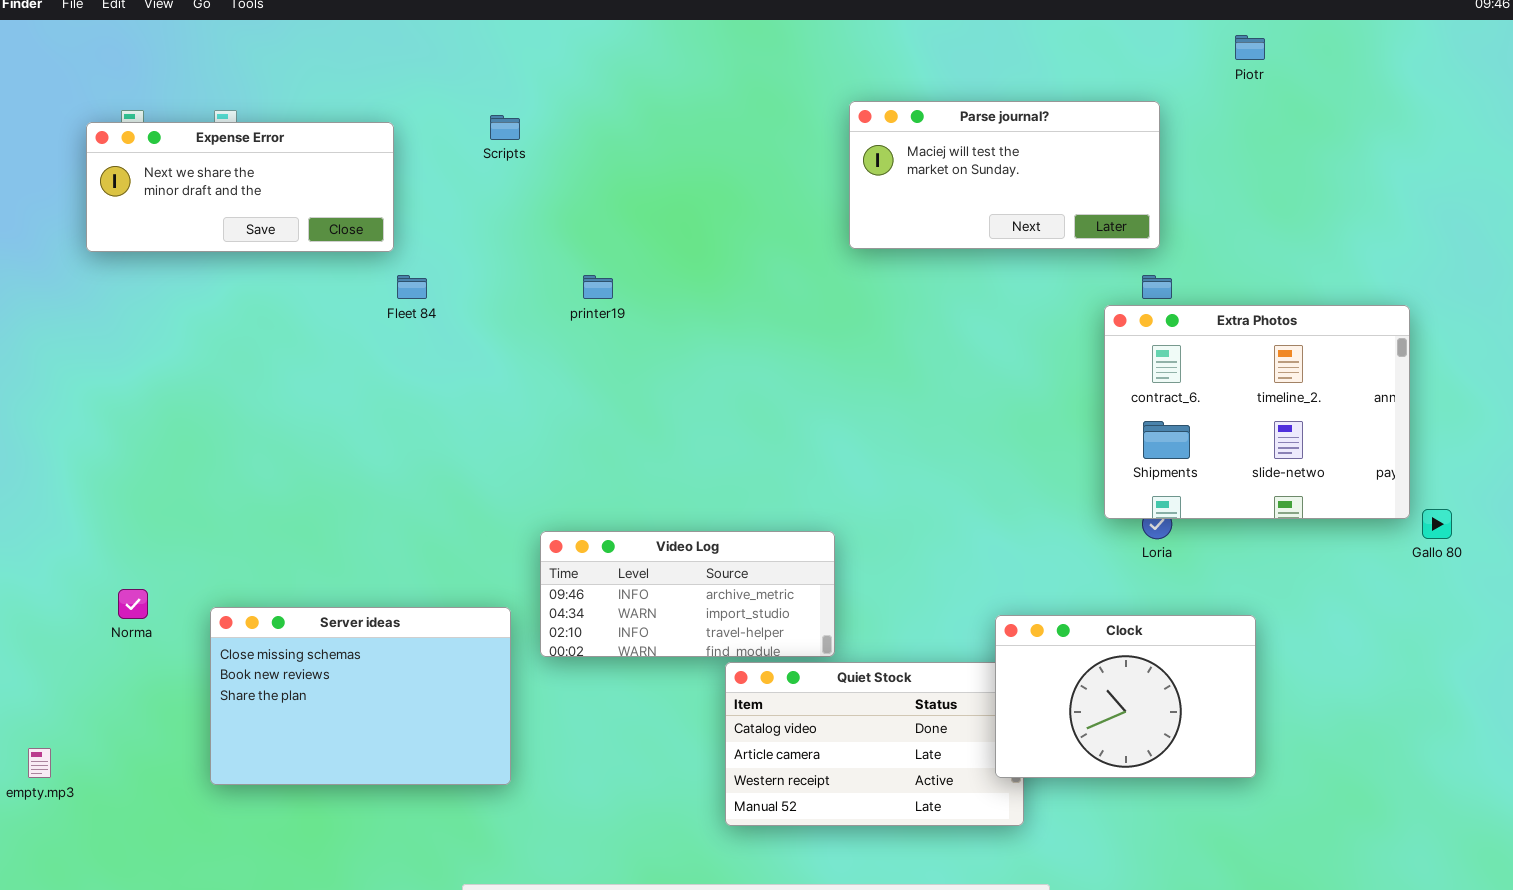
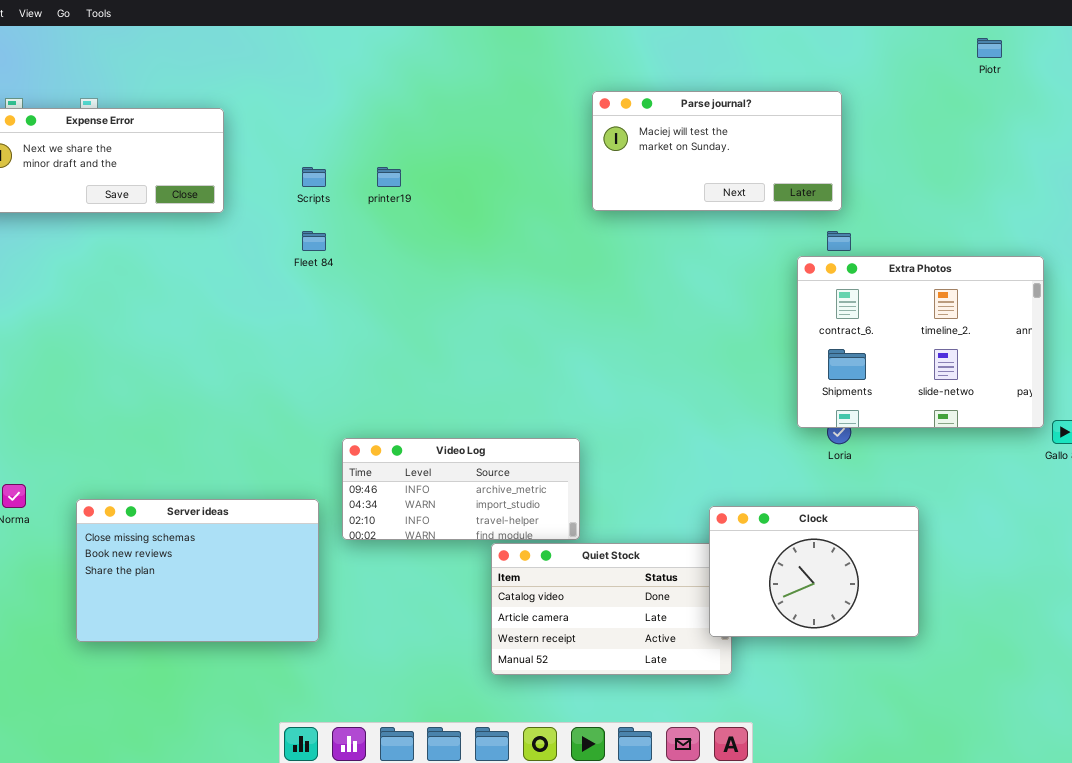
Piotr: [1235,35,1265,60] -> [977,38,1002,58], moved
Scripts: [490,115,520,140] -> [302,167,326,187], moved
Fleet 84: [397,275,427,299] -> [302,231,326,251], moved
printer19: [583,275,613,299] -> [377,167,401,187], moved

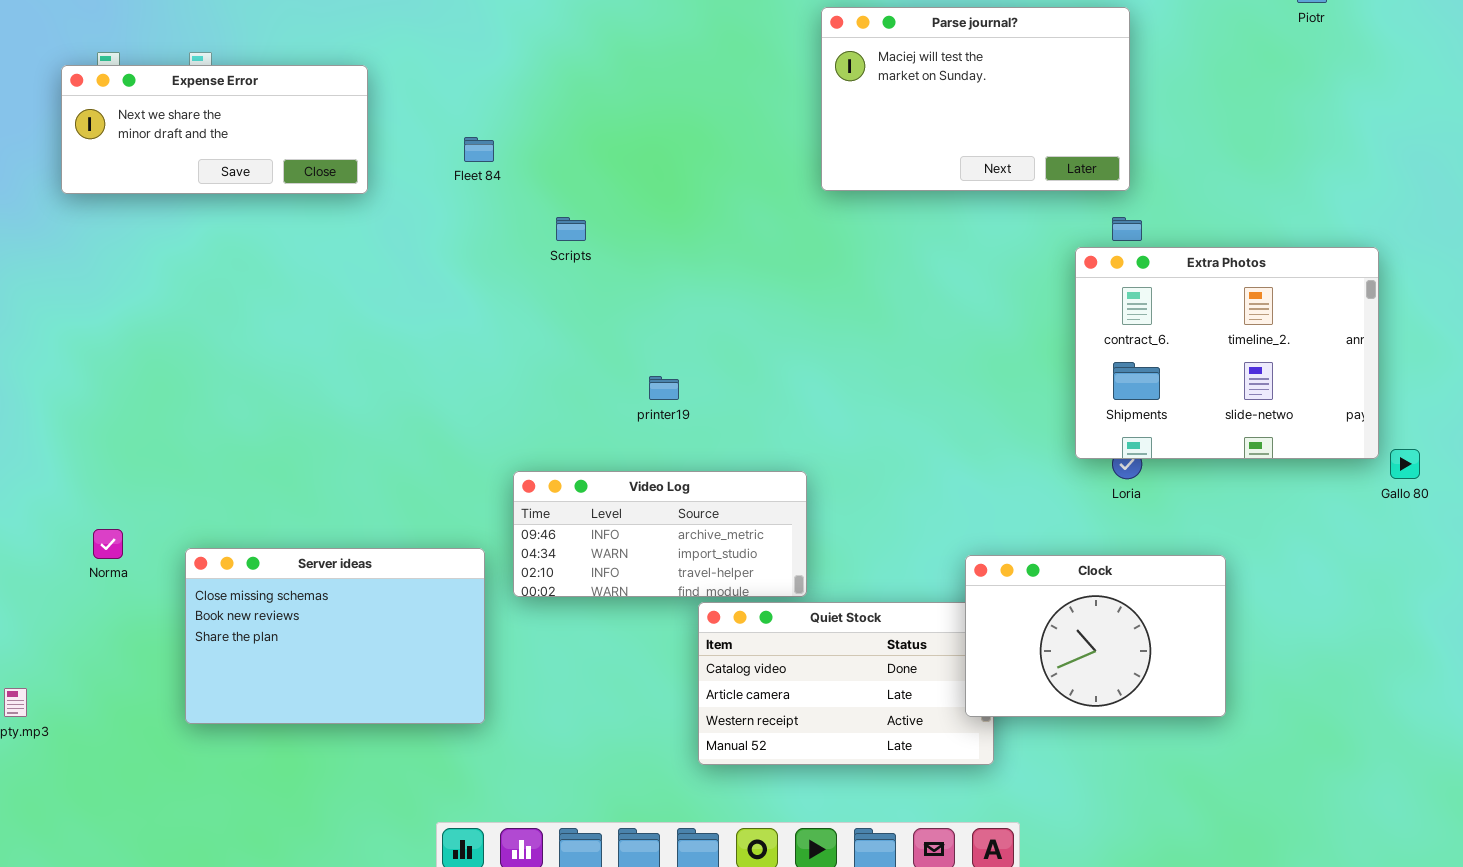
Parse journal?: [592,91,842,211] -> [821,7,1130,191], resized
Scripts: [302,167,326,187] -> [556,217,586,241], moved
printer19: [377,167,401,187] -> [649,376,679,400], moved
Fleet 84: [302,231,326,251] -> [464,137,494,162], moved

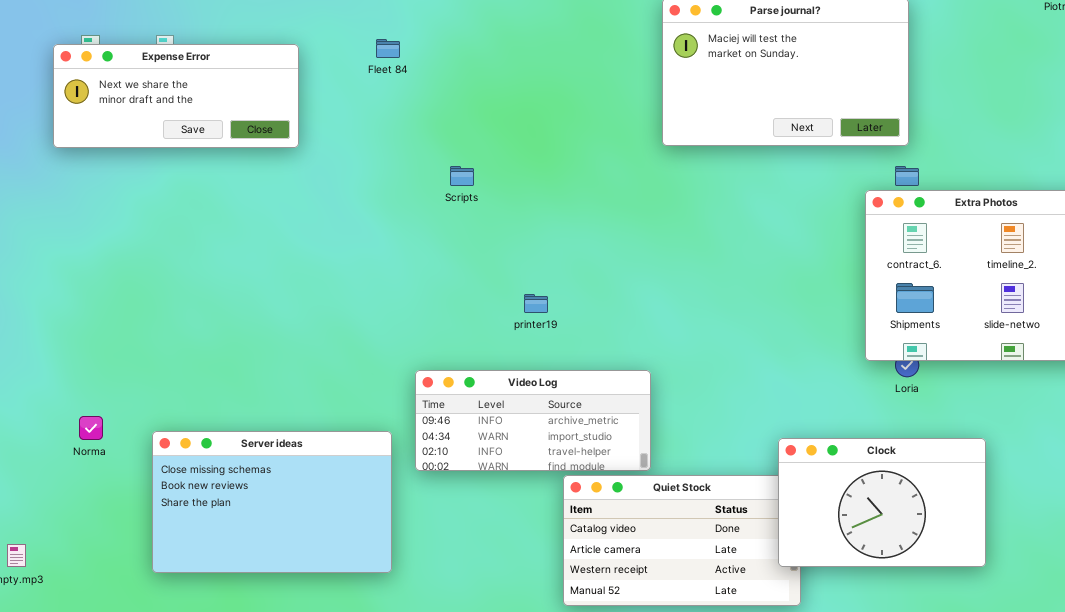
Fleet 84: [464,137,494,162] -> [376,39,400,58], moved

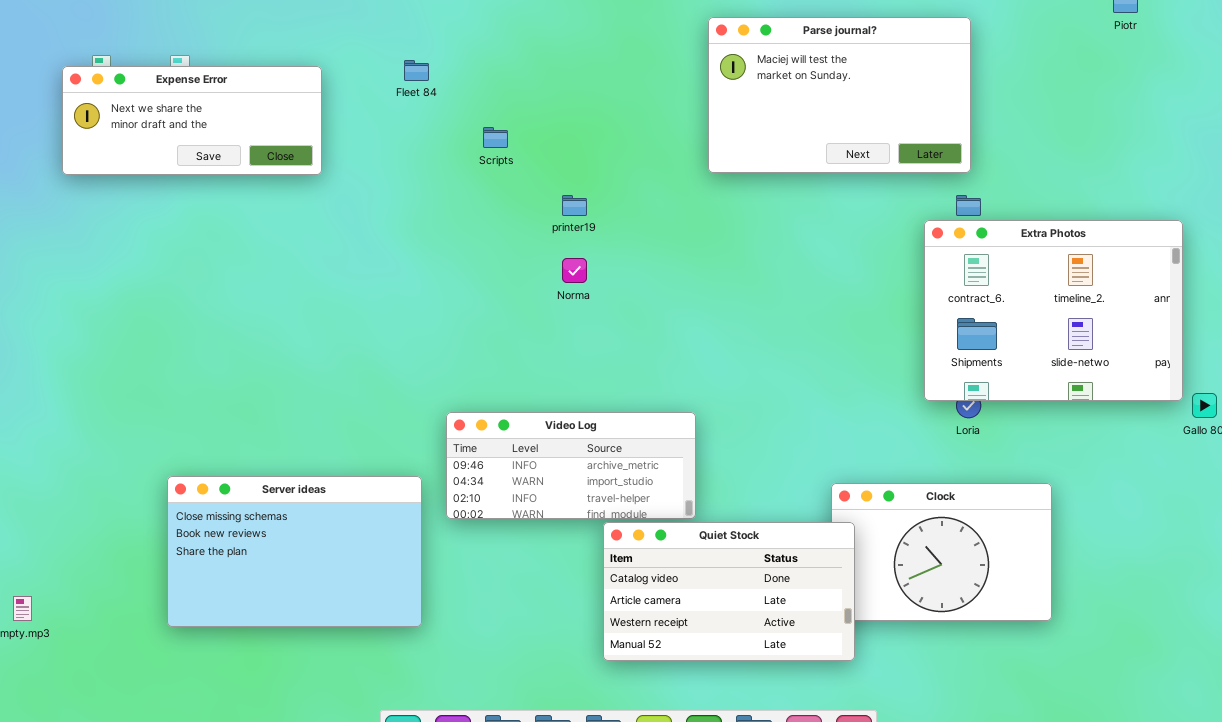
Scripts: [450,166,474,186] -> [483,127,508,148], moved
printer19: [524,294,548,313] -> [562,195,587,216], moved
Norma: [79,416,103,440] -> [562,258,587,283], moved
Quiet Stock: [563,475,801,606] -> [603,522,855,661], raised

